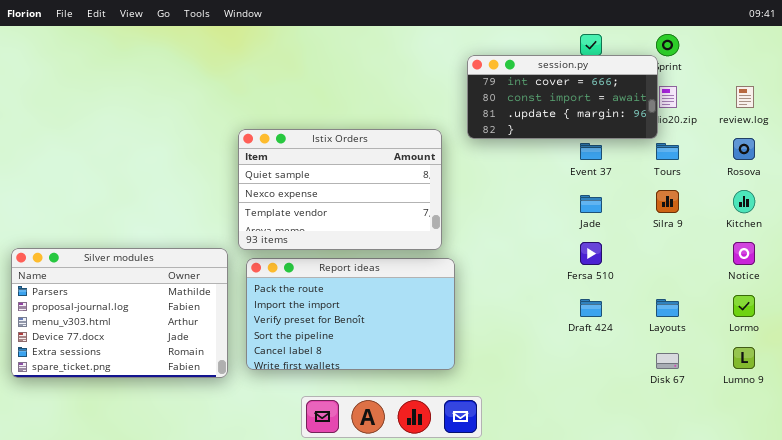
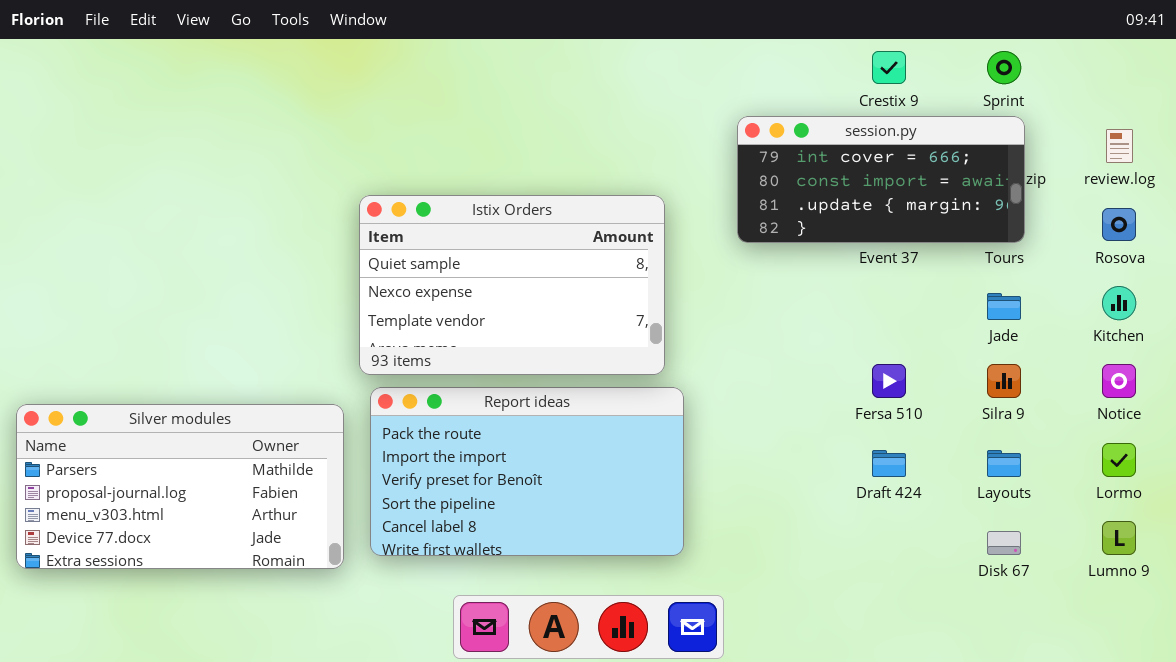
session.py: [467,55,658,139] -> [737,116,1025,243], moved
Silra 9: [656,190,679,213] -> [987,364,1021,398], moved
Jade: [580,195,602,213] -> [987,293,1021,320], moved
Silver modules: [11,248,228,378] -> [16,404,344,569], resized

